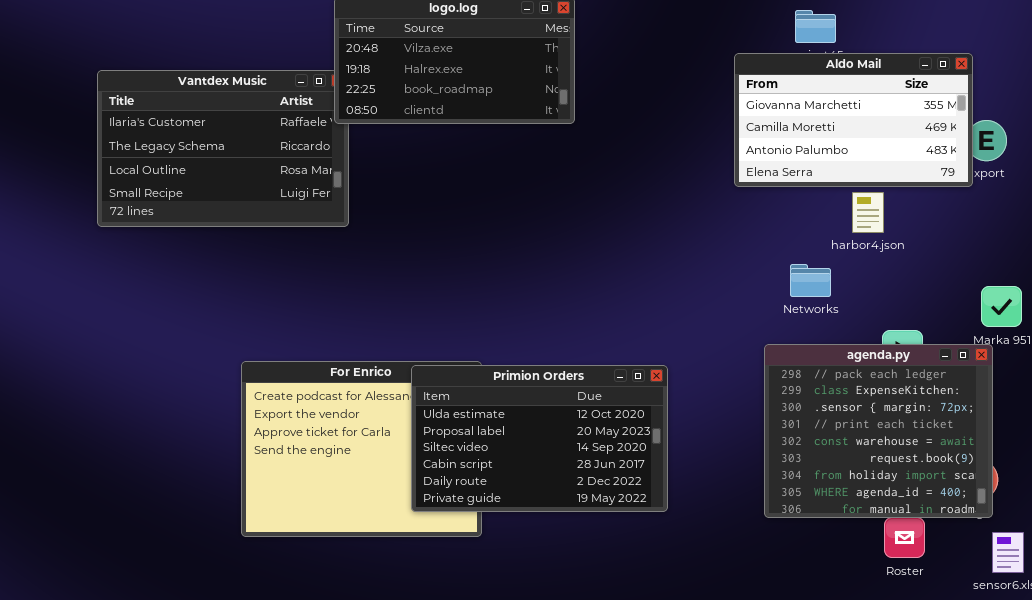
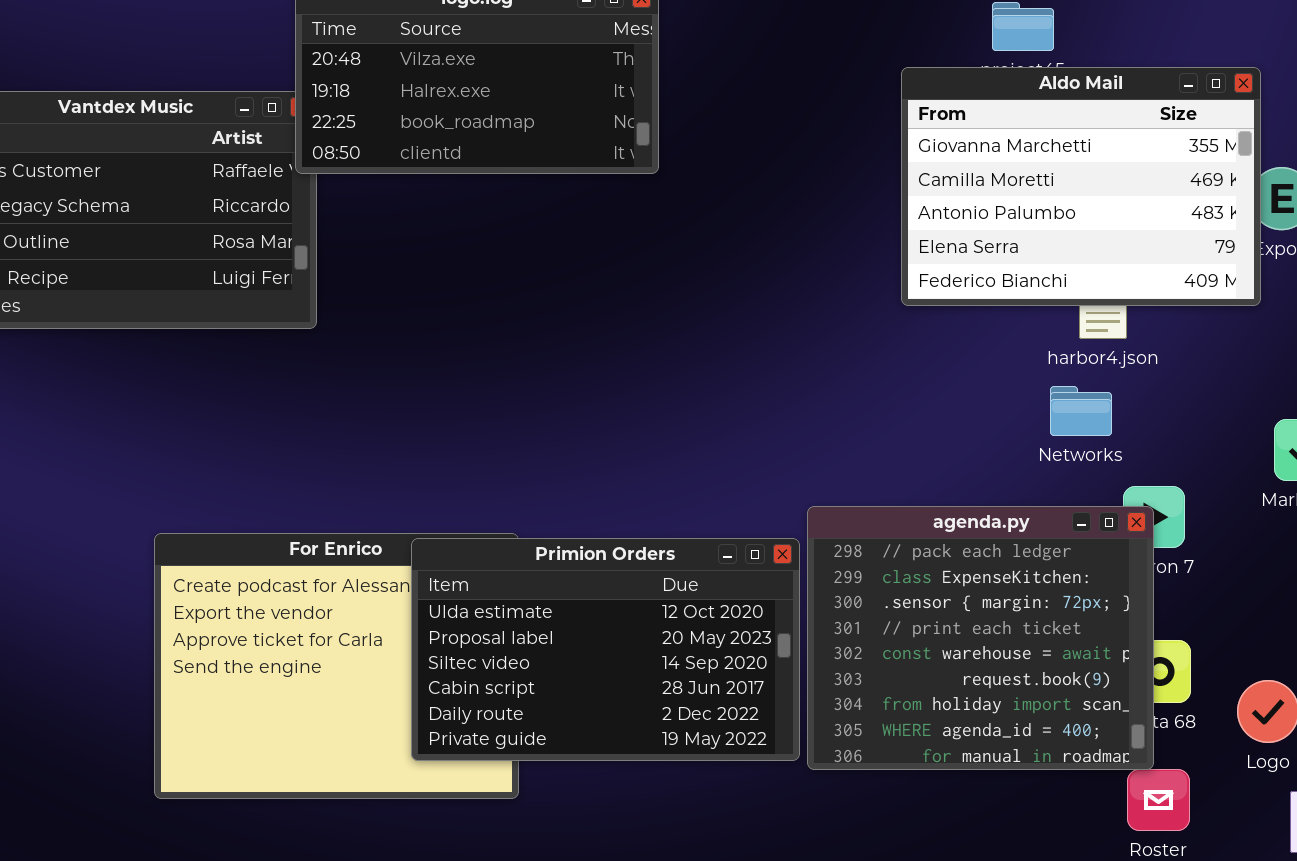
Aldo Mail: [734,53,973,187] -> [901,67,1261,306], resized
Networks: [790,264,831,297] -> [1050,386,1112,436], moved
agenda.py: [764,344,993,518] -> [807,506,1154,770], moved

